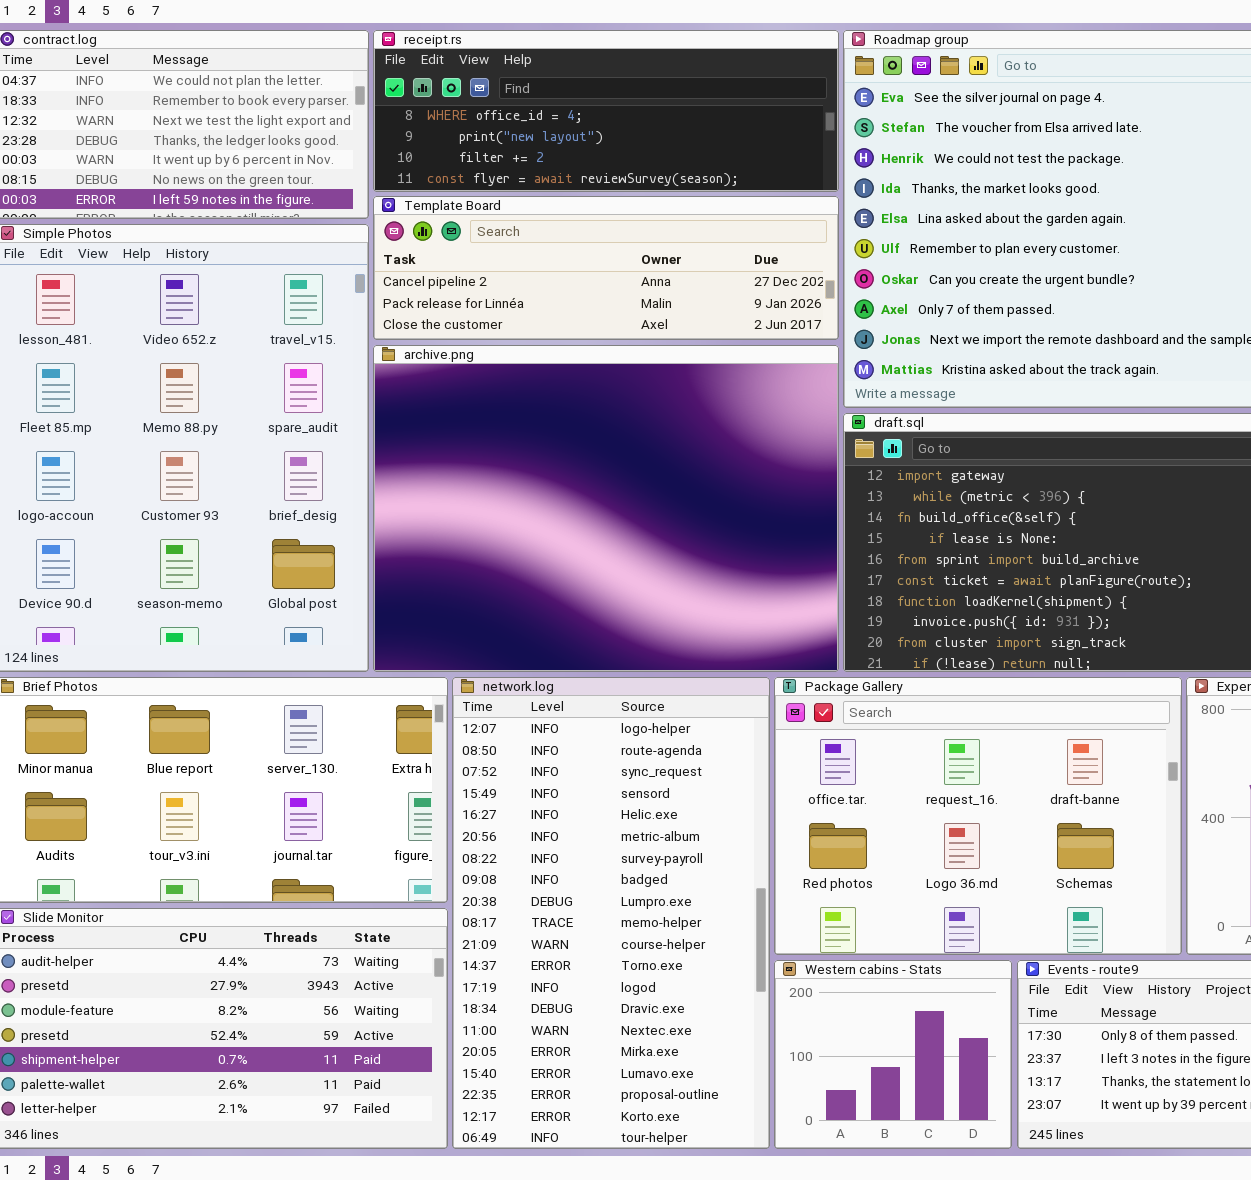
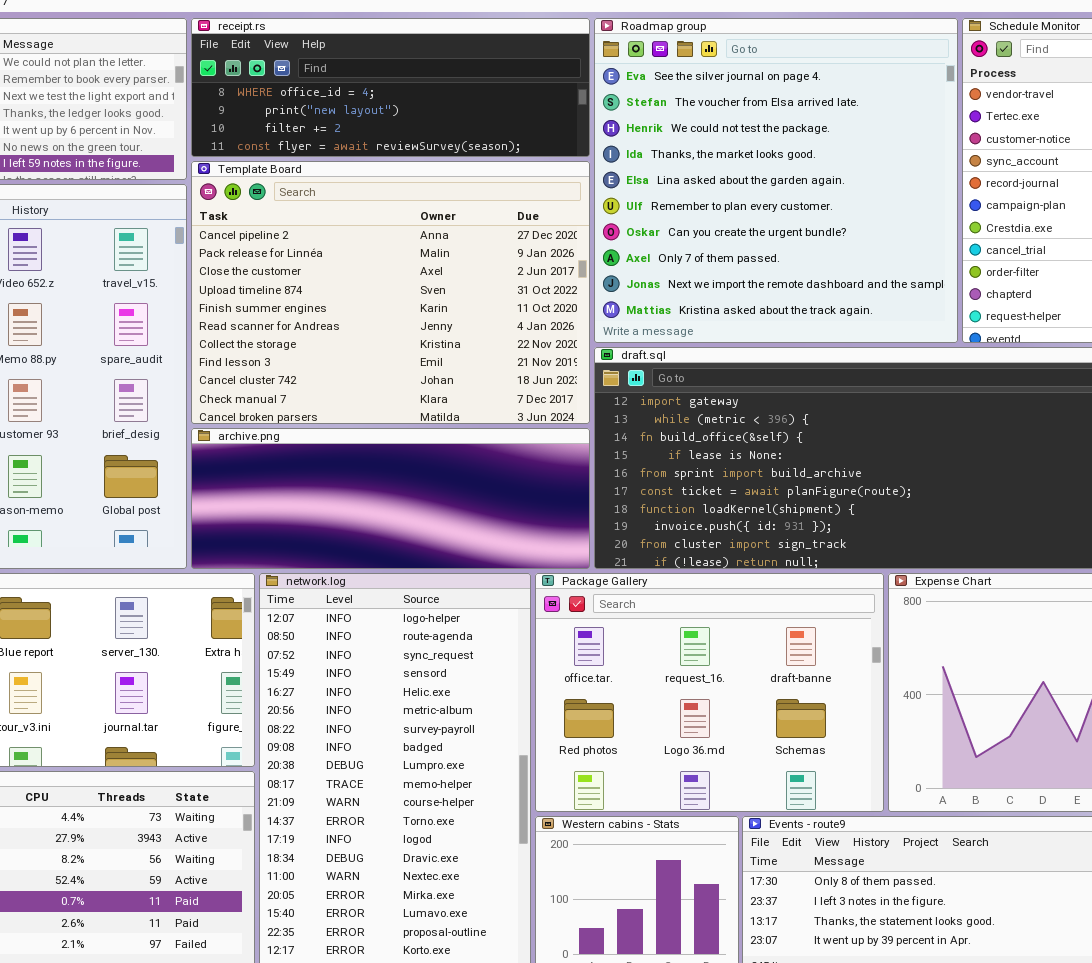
Template Board: [373,196,839,340] -> [191,161,590,424], resized
archive.png: [373,345,839,672] -> [191,428,590,569], resized

